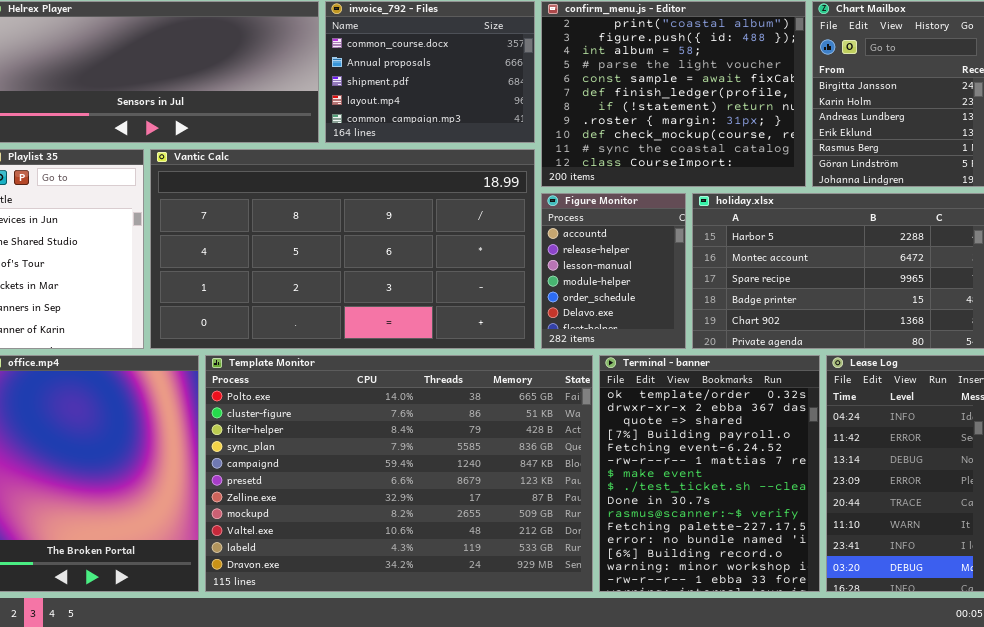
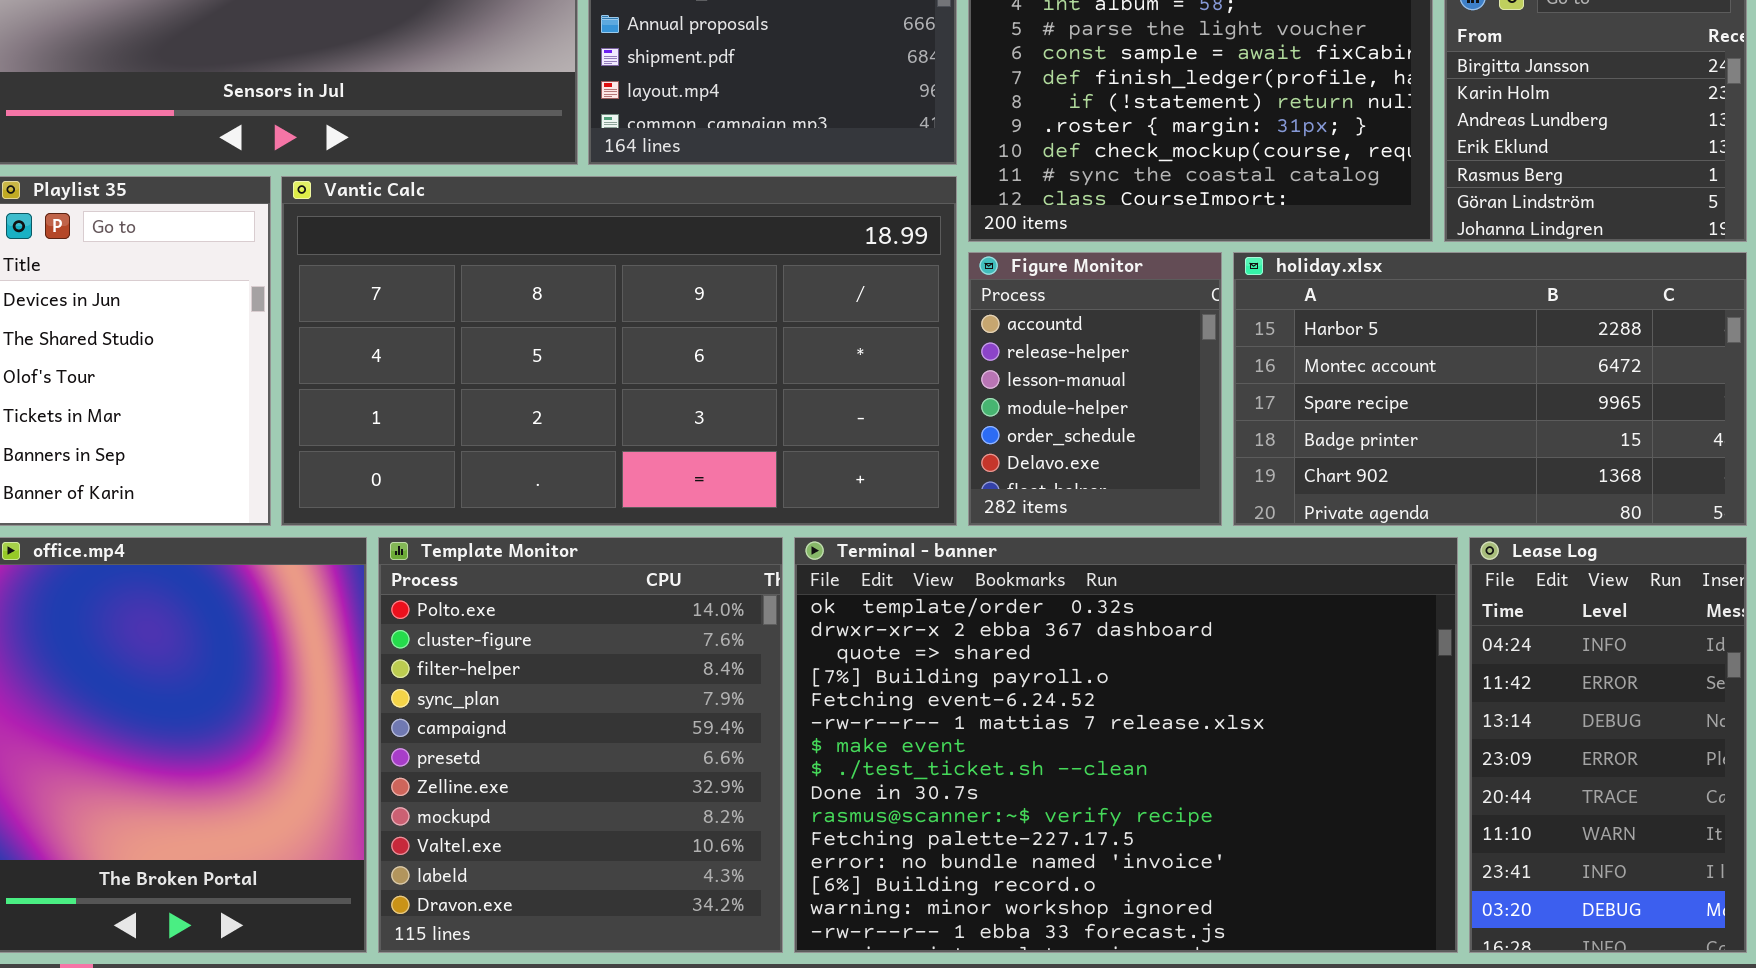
Template Monitor: [205,355,593,592] -> [378,537,783,953], resized
Terminal - banner: [599,355,820,592] -> [794,537,1458,953], resized

